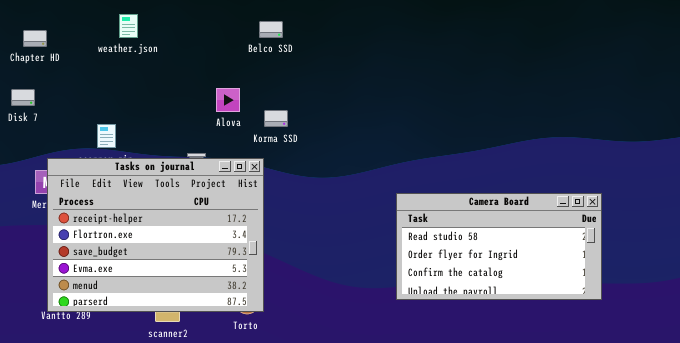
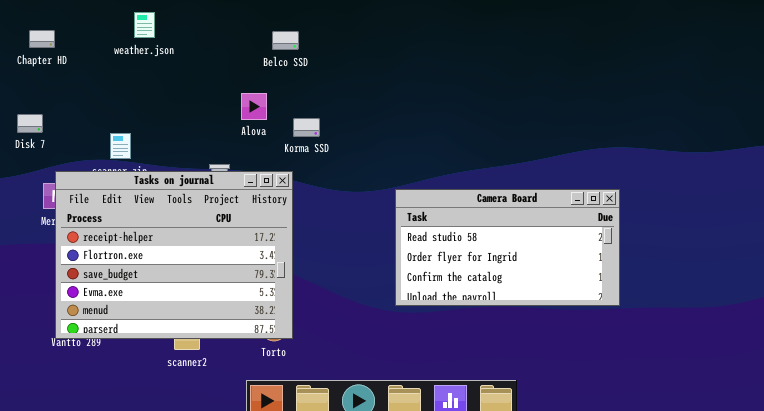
Belco SSD: [259,21,283,38] -> [272,31,299,50], moved
Disk 7: [11,89,35,106] -> [17,114,43,133], moved
Camera Board: [396,193,602,300] -> [395,189,620,306], moved

